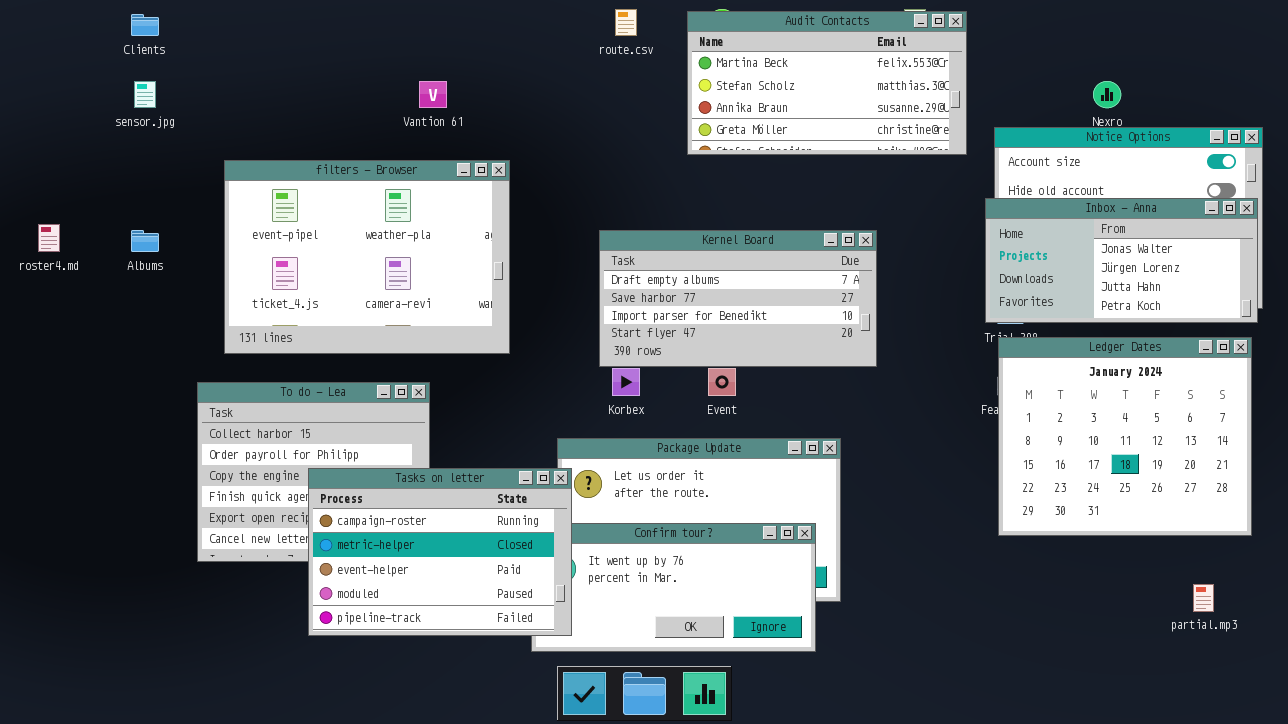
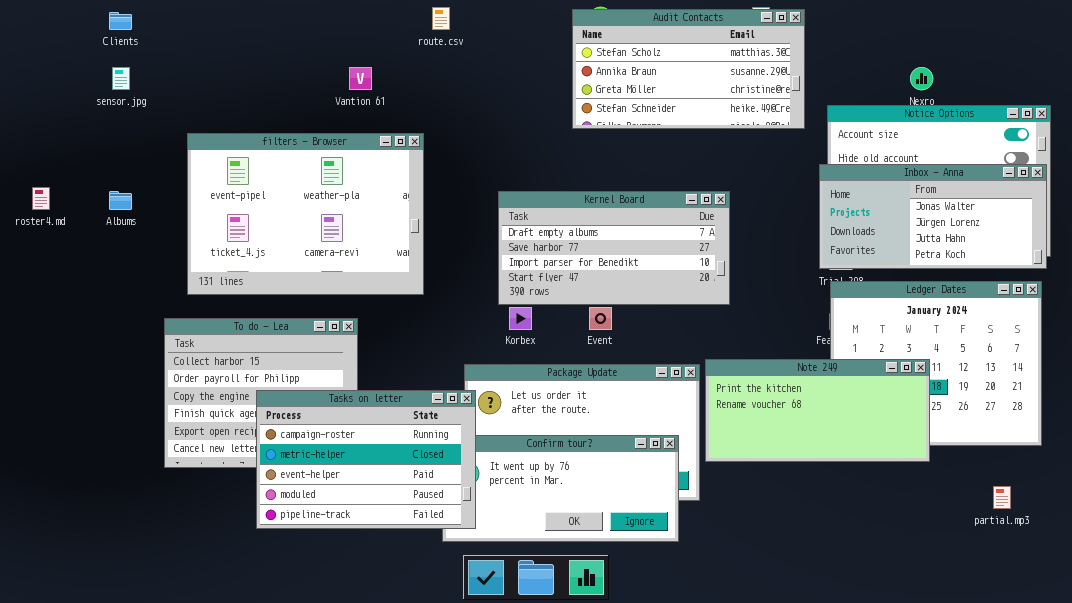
route.csv: [615,9,637,36] -> [432,7,450,30], moved
Audit Contacts: [687,11,967,155] -> [572,9,805,129], scrolled down 1 row
Note 249: none -> [705,359,930,462], opened

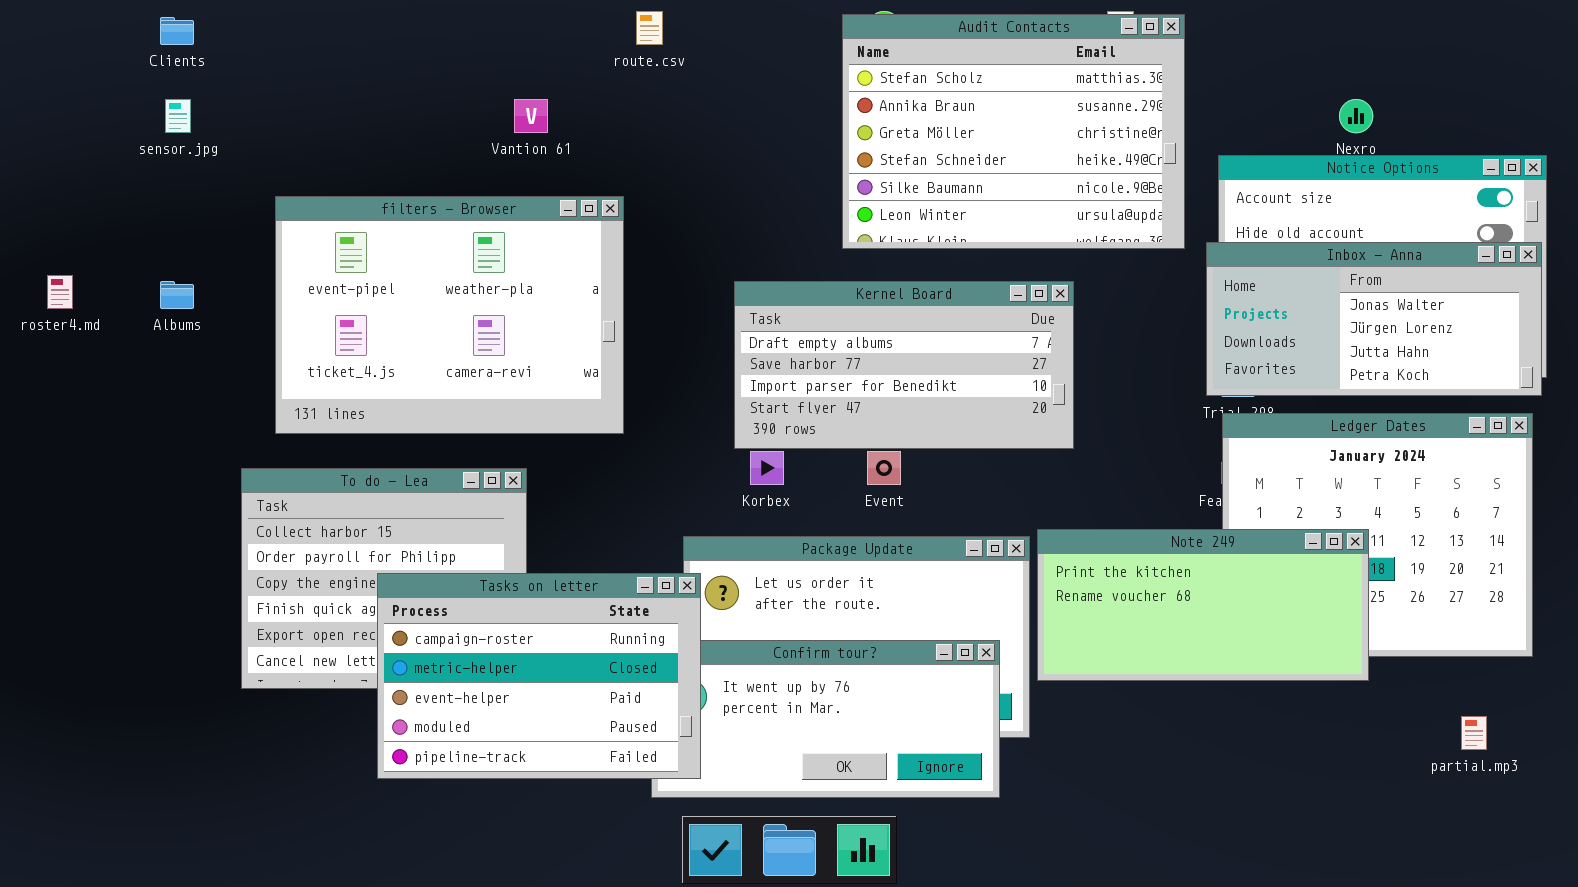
Audit Contacts: [572,9,805,129] -> [842,14,1185,249], resized

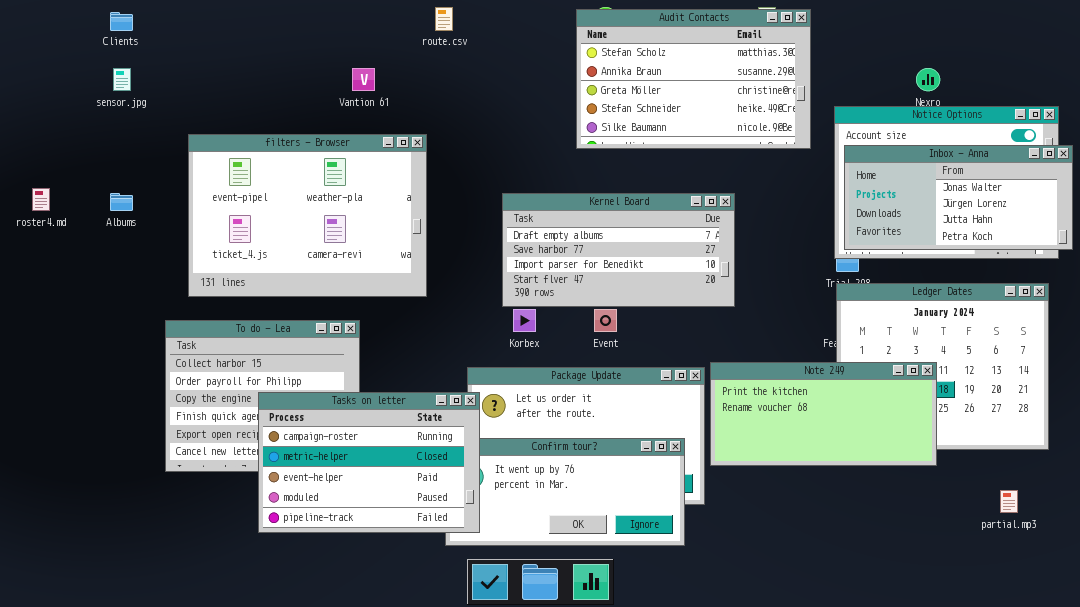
Audit Contacts: [842,14,1185,249] -> [576,9,811,149], resized
Inbox - Anna: [1206,242,1542,396] -> [844,145,1073,250], moved

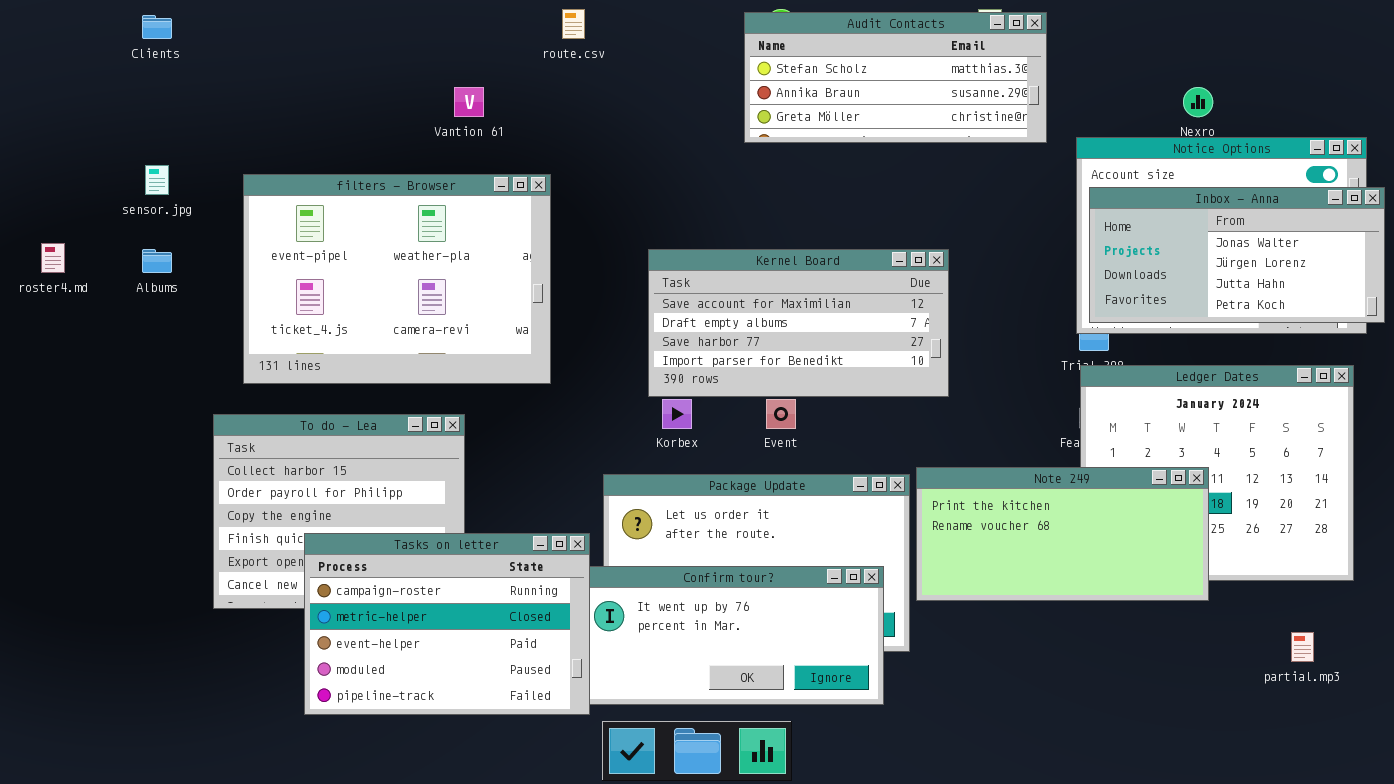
Audit Contacts: [576,9,811,149] -> [744,12,1047,143], resized
sensor.jpg: [113,68,131,91] -> [145,165,169,195], moved
Kernel Board: [502,193,735,307] -> [648,249,949,397], scrolled up 1 row
Tasks on letter: [258,392,480,533] -> [304,533,590,715], moved

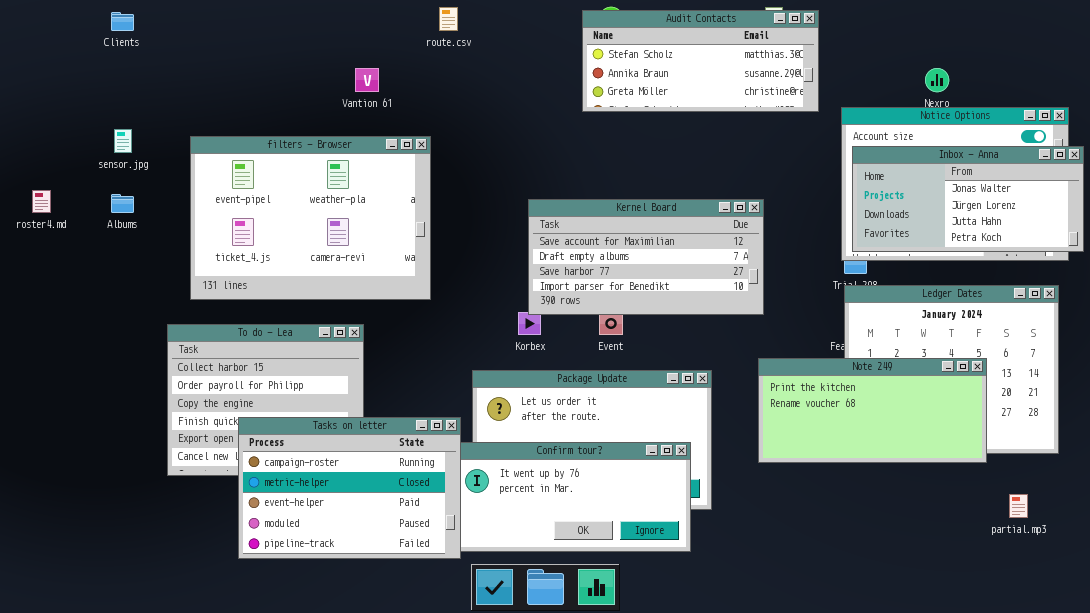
Kernel Board: [648,249,949,397] -> [528,199,764,315], moved
Note 249: [916,467,1209,601] -> [758,358,987,463], moved

